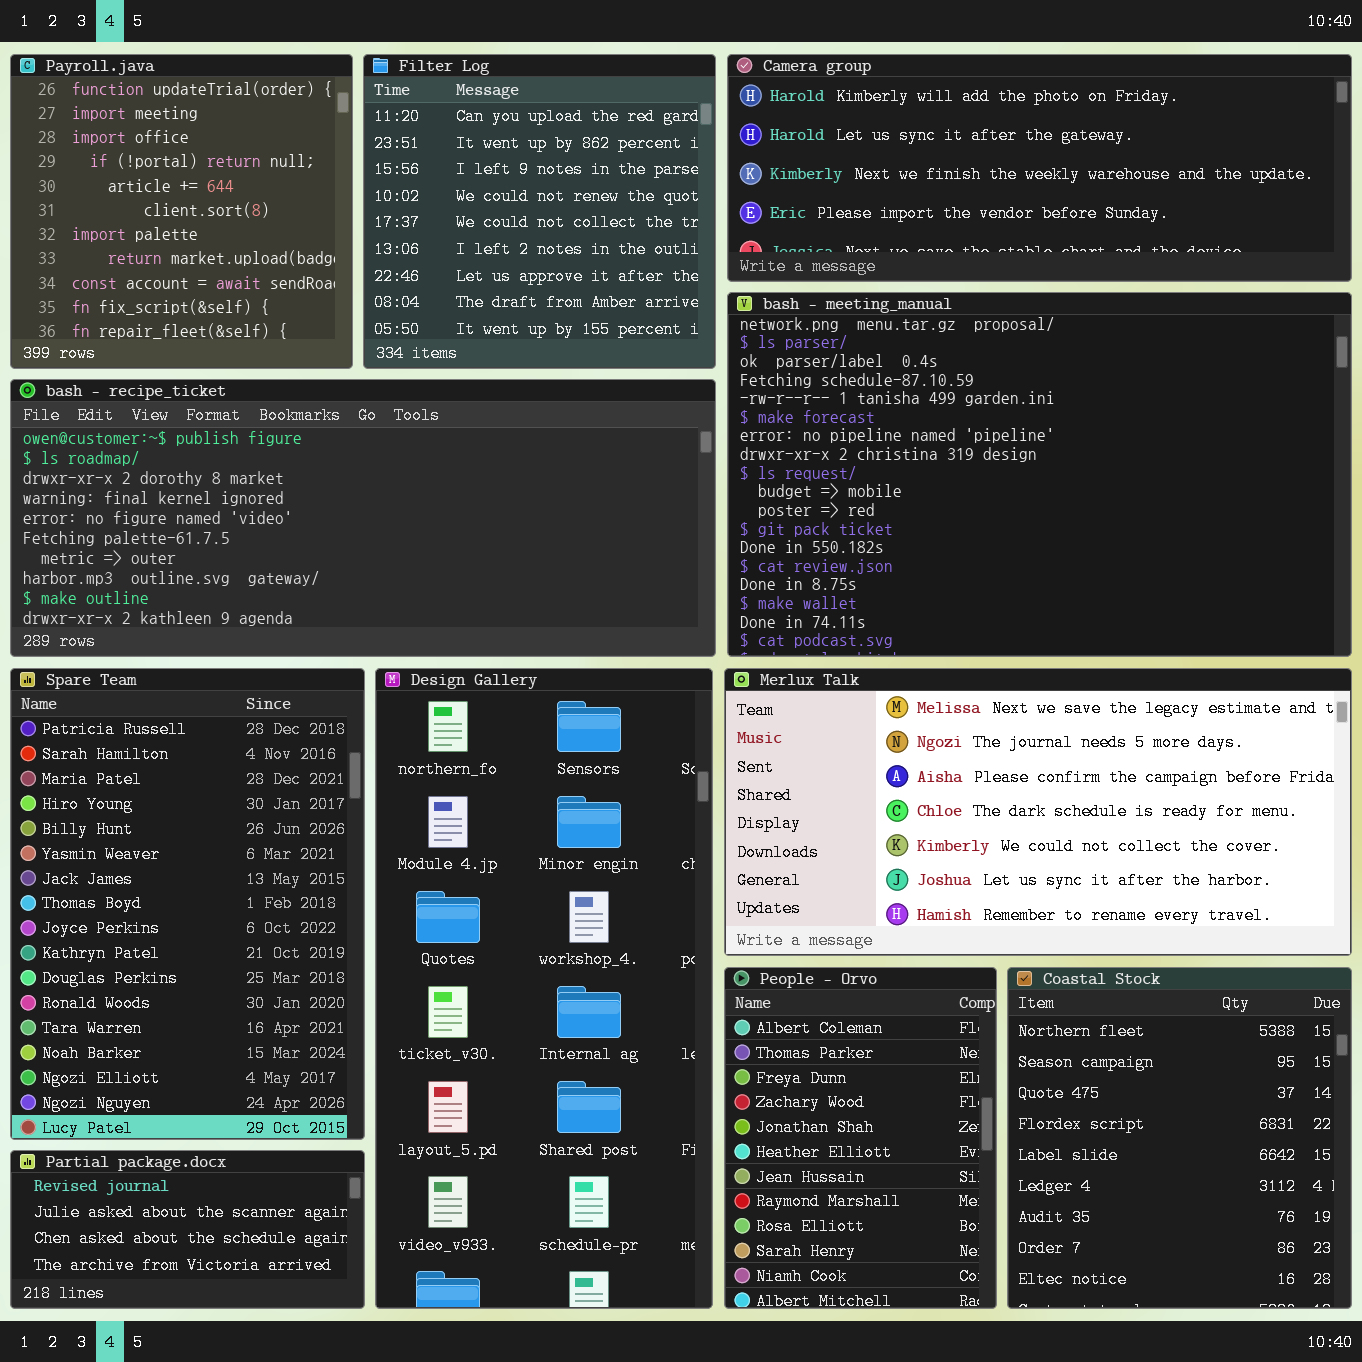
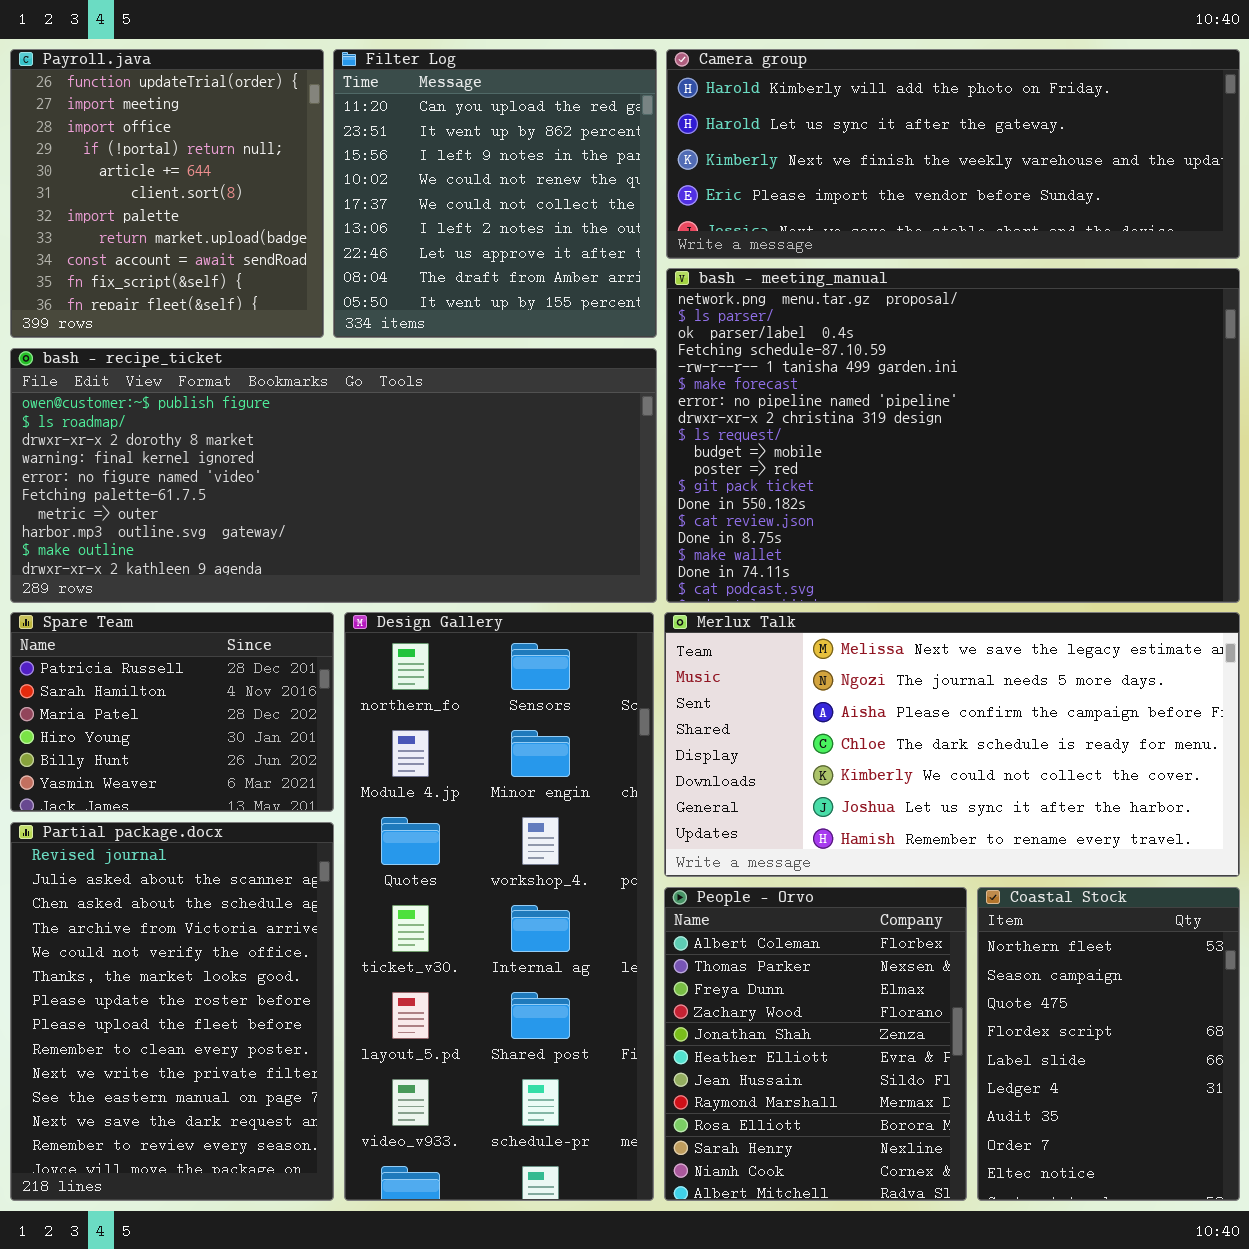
Spare Team: [10,668,365,1140] -> [10,612,334,812], resized
People - Orvo: [724,967,997,1309] -> [664,887,967,1201], resized
Coastal Stock: [1007,967,1352,1309] -> [977,887,1240,1201], resized
Partial package.docx: [10,1150,365,1309] -> [10,822,334,1201], resized

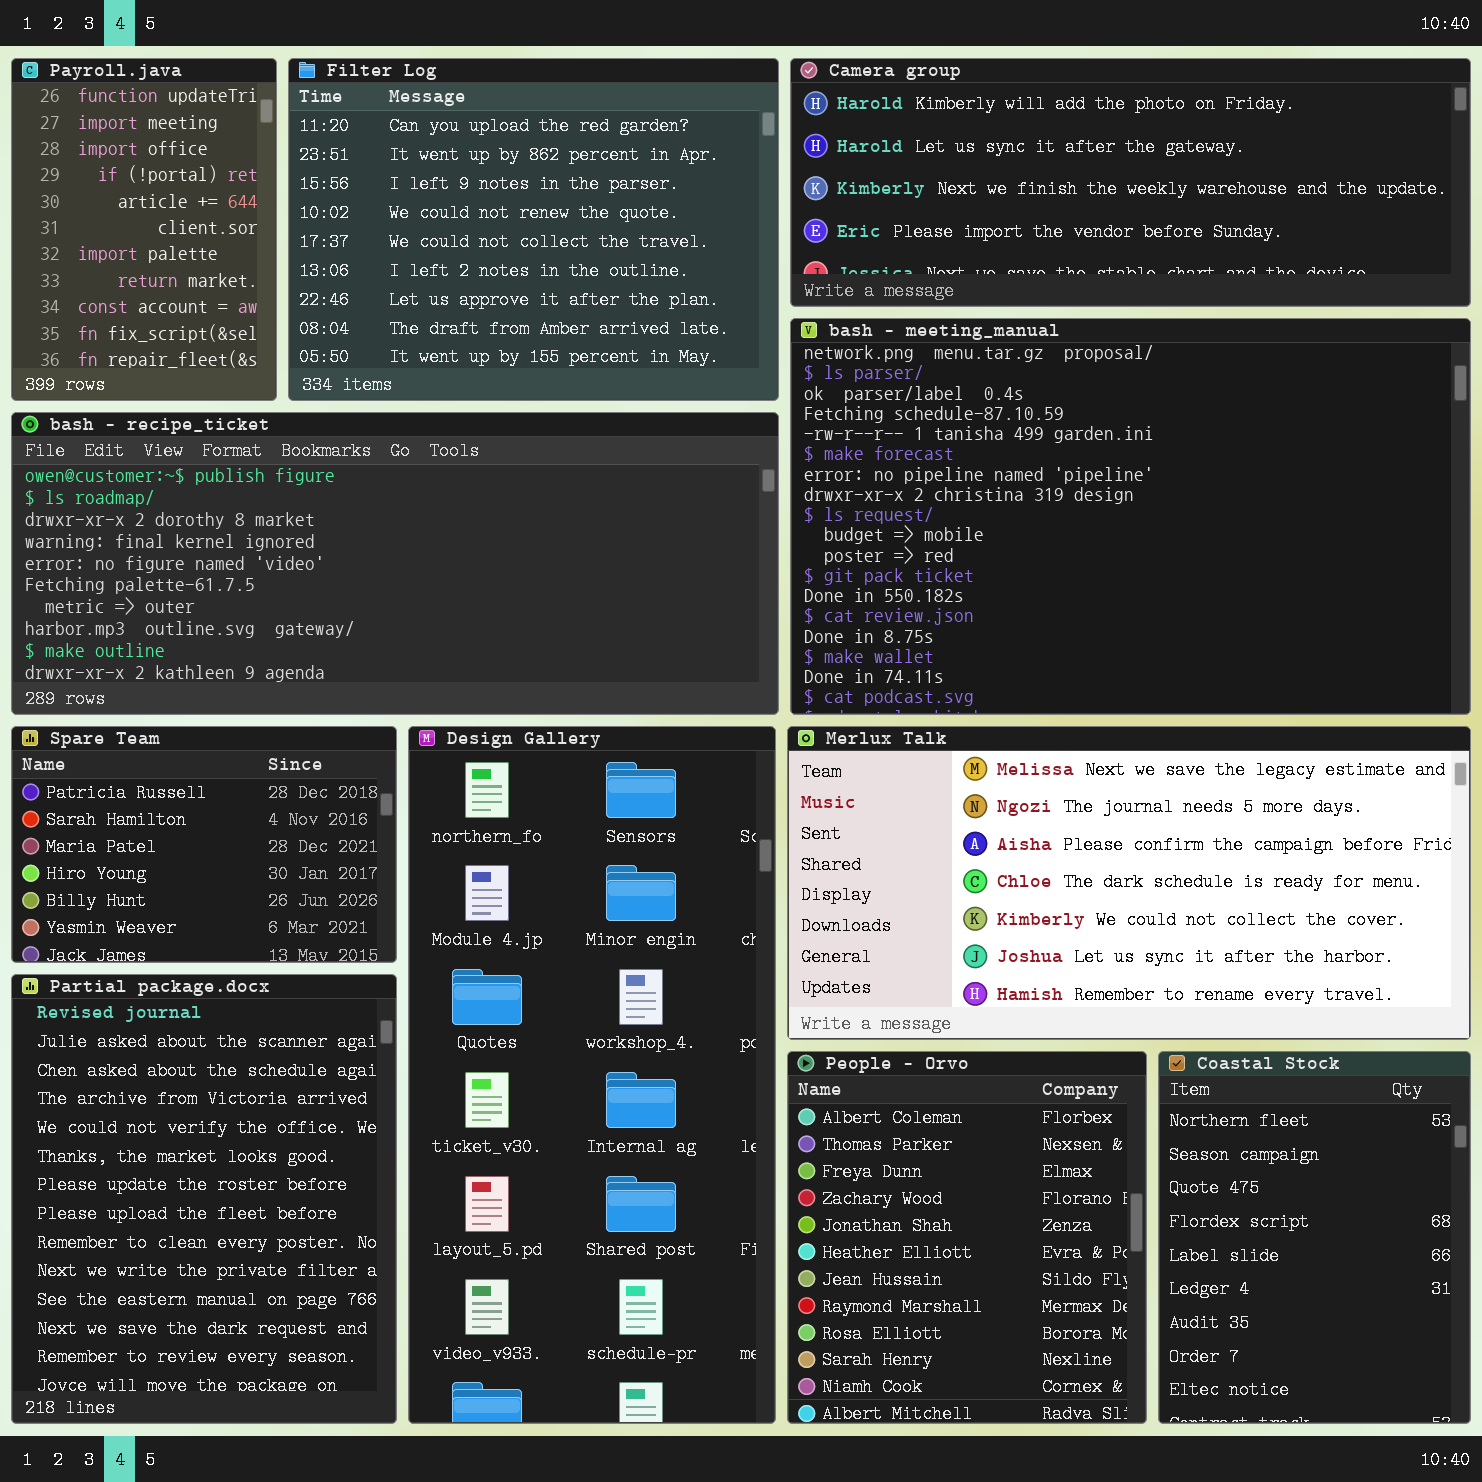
Payroll.java: [10,49,324,338] -> [11,58,277,401], resized
Filter Log: [333,49,657,338] -> [288,58,779,401], resized

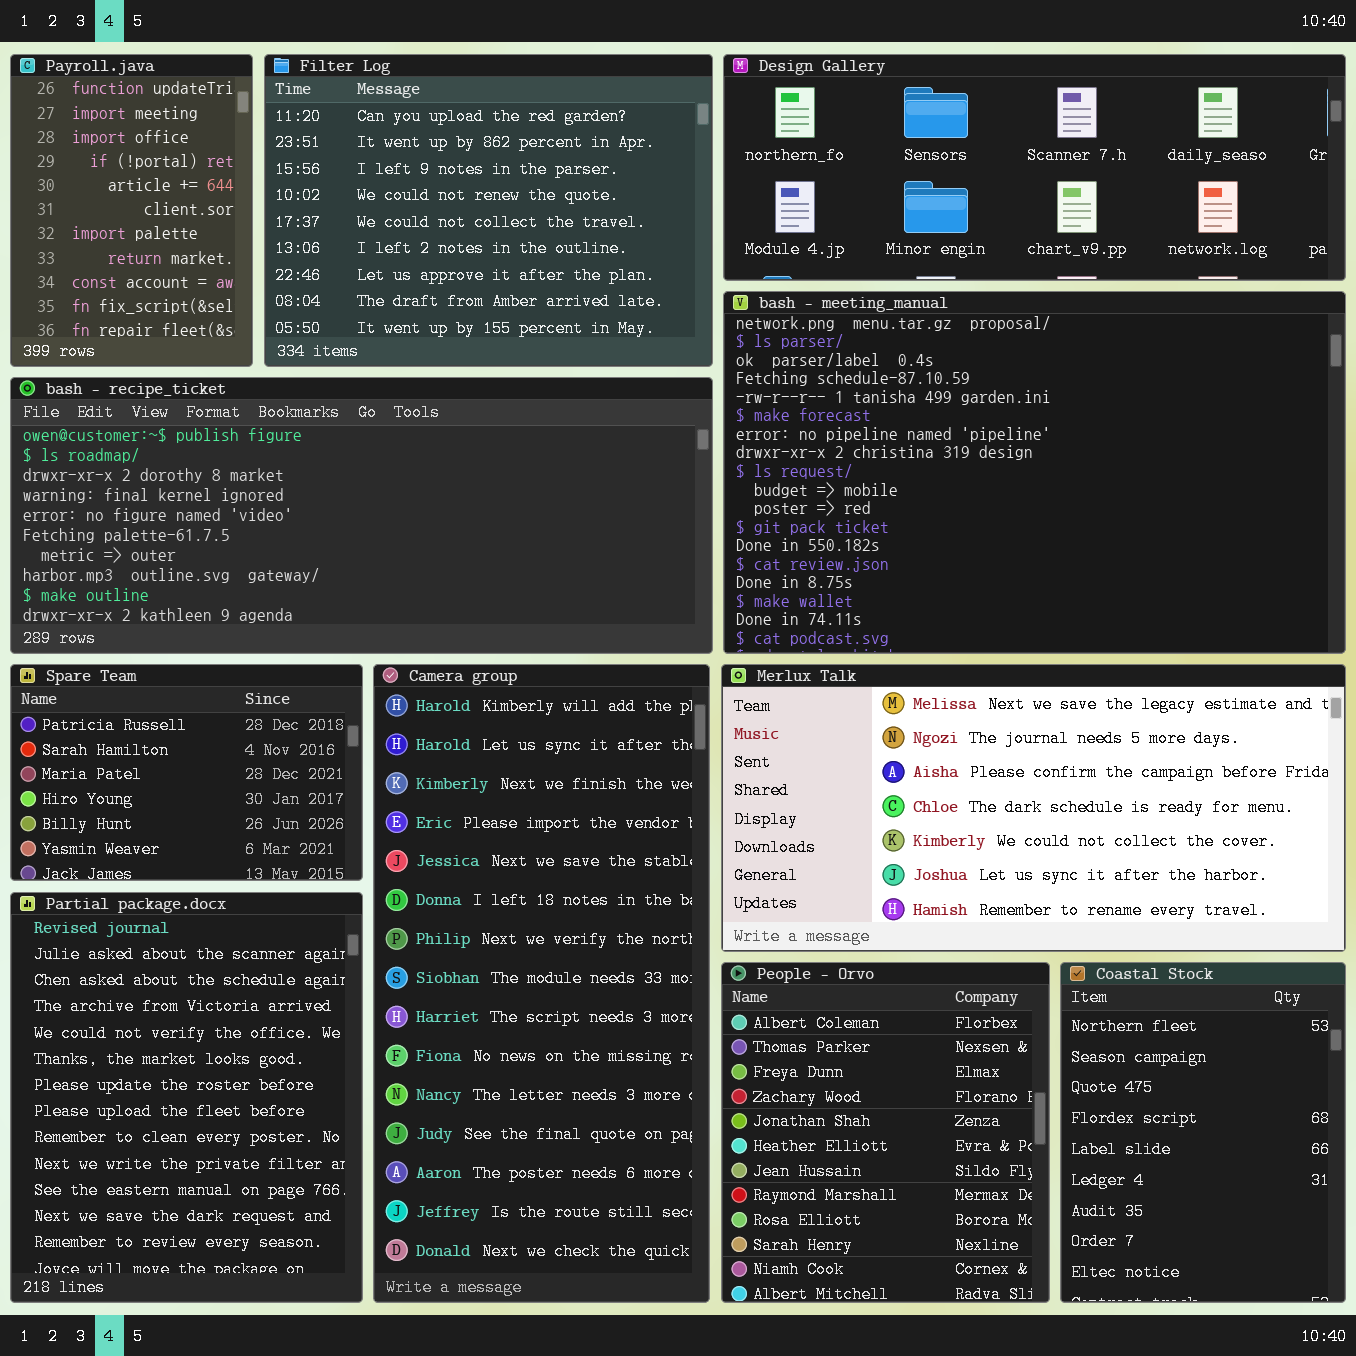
Camera group: [790,58,1471,307] -> [373,664,710,1303], moved, resized
Design Gallery: [408,726,776,1424] -> [723,54,1346,281], moved, resized

